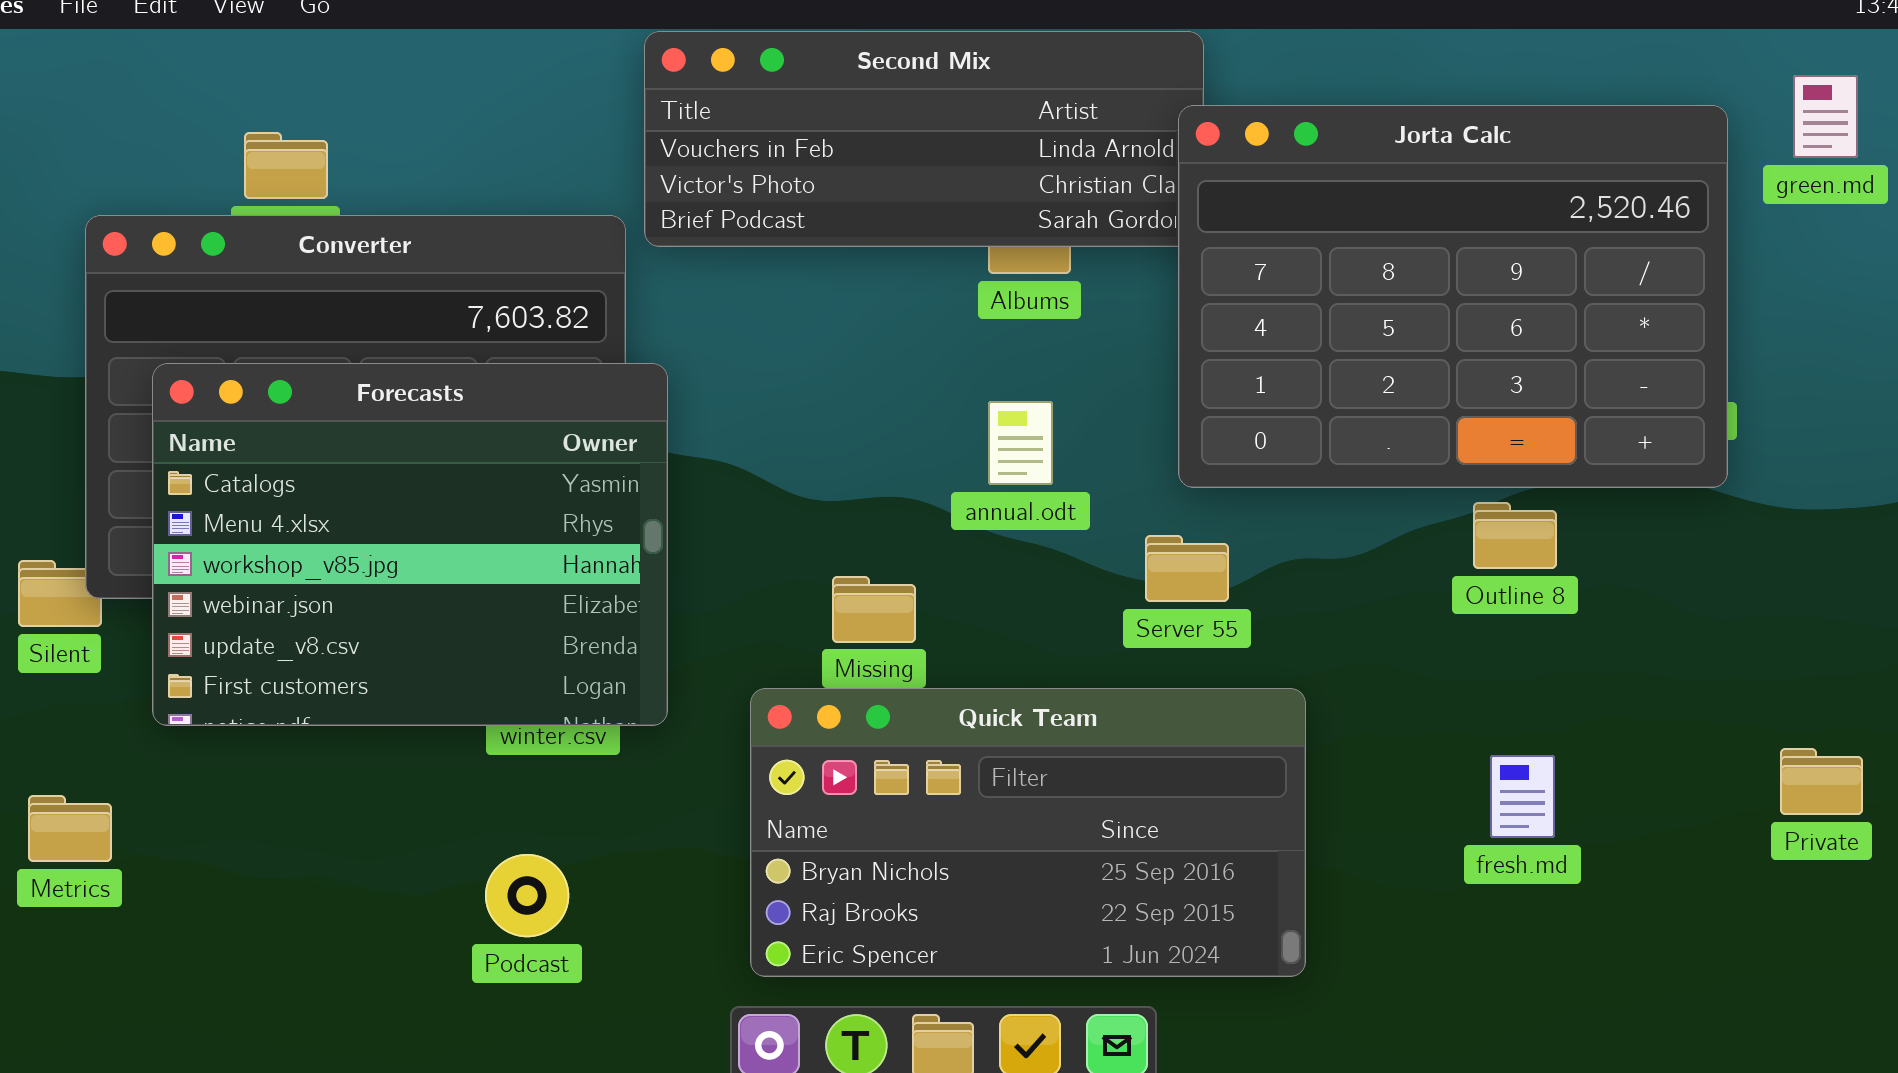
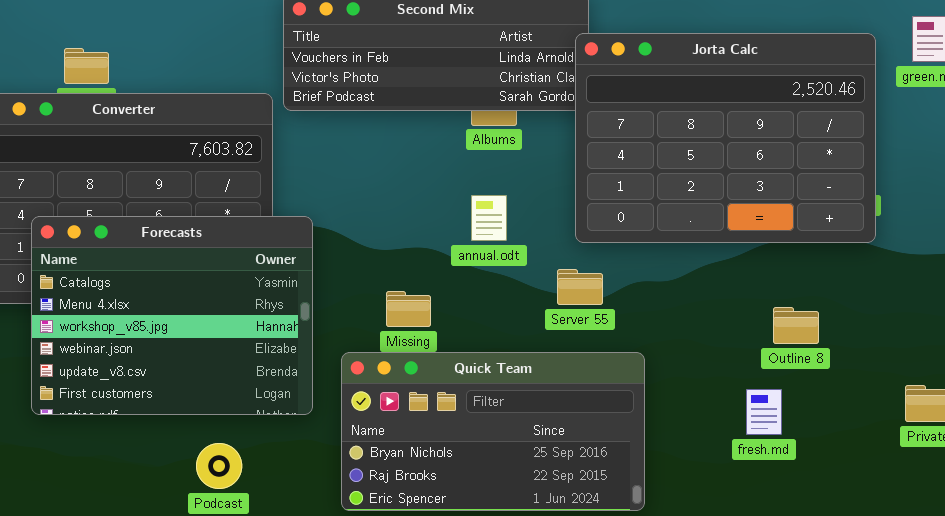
Forecasts: [152,363,668,726] -> [31,216,313,415], moved
Outline 8: [1473,502,1557,569] -> [773,307,819,344], moved

